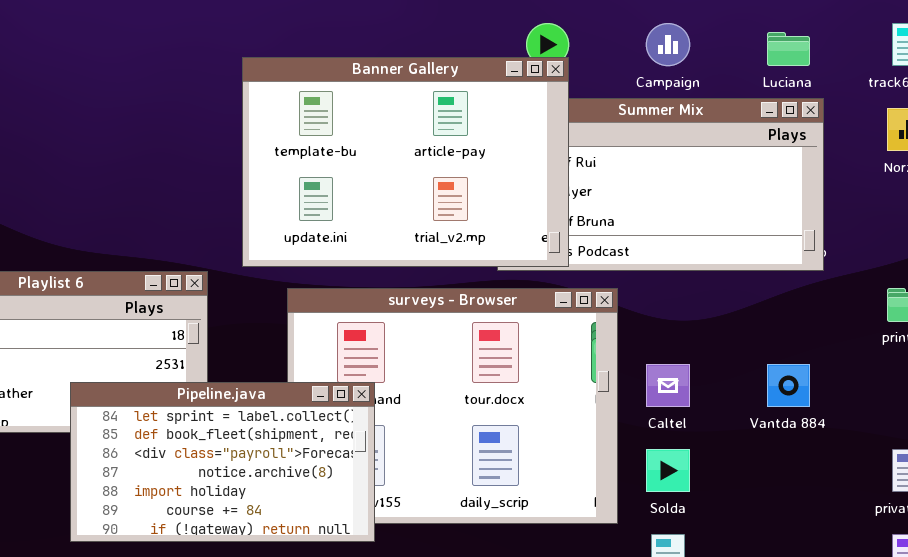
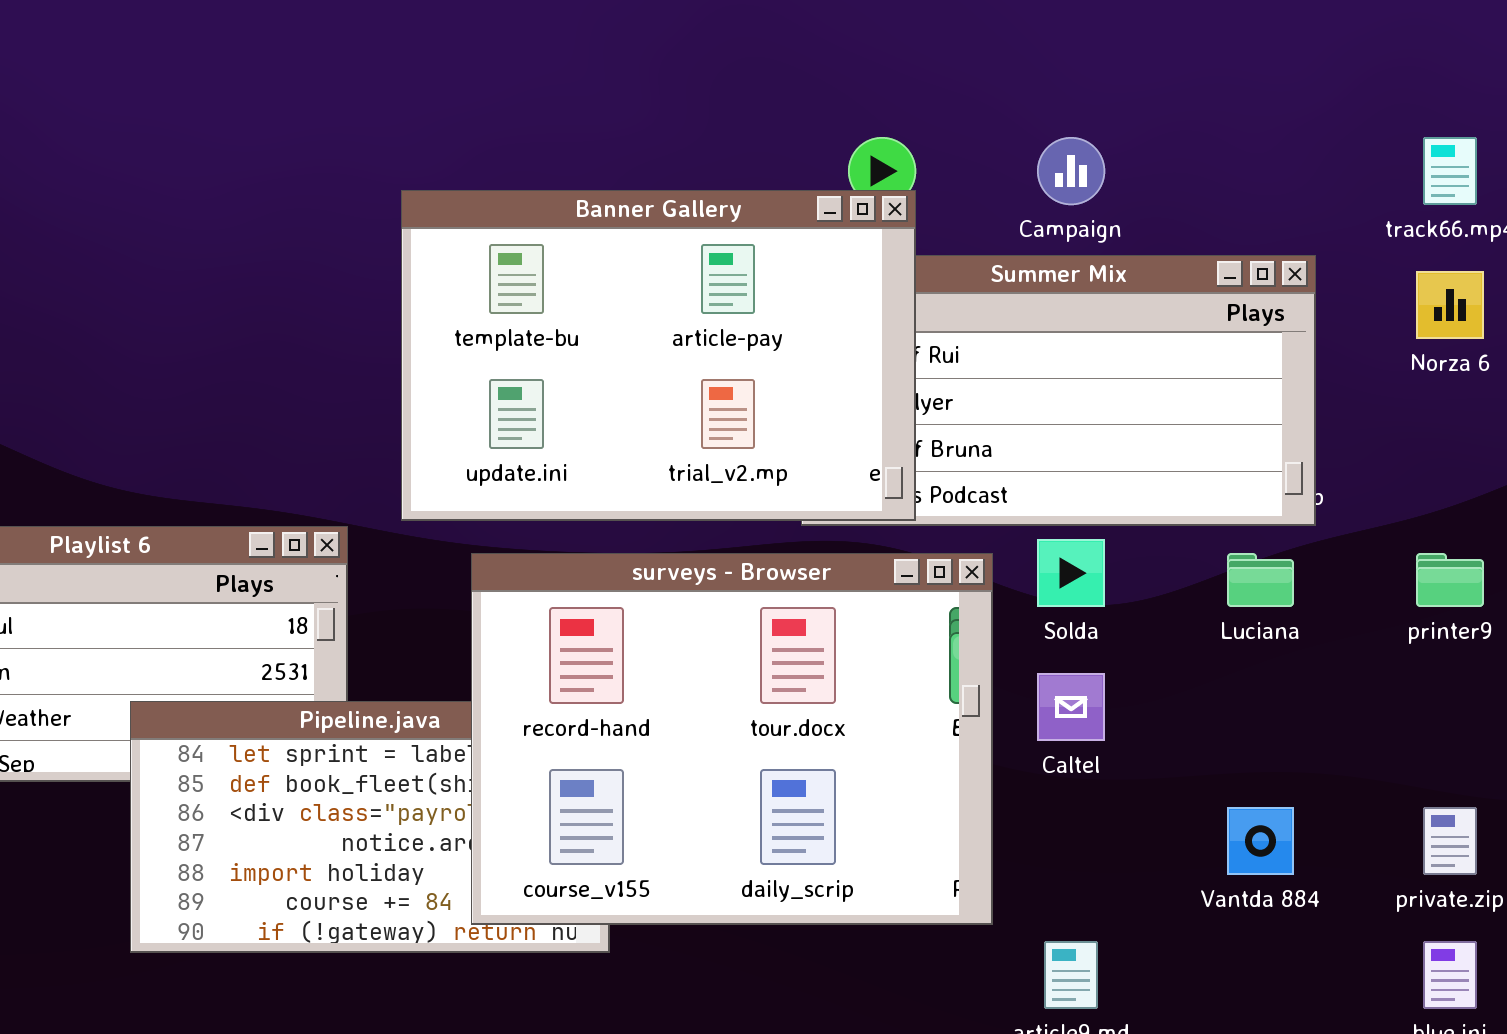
Luciana: [767,32,810,66] -> [1227,553,1294,607], moved
surveys - Browser: [287,288,618,524] -> [471,553,993,925], raised
Vantda 884: [767,364,810,407] -> [1227,807,1294,875], moved
Solda: [646,449,690,492] -> [1037,539,1105,607], moved

